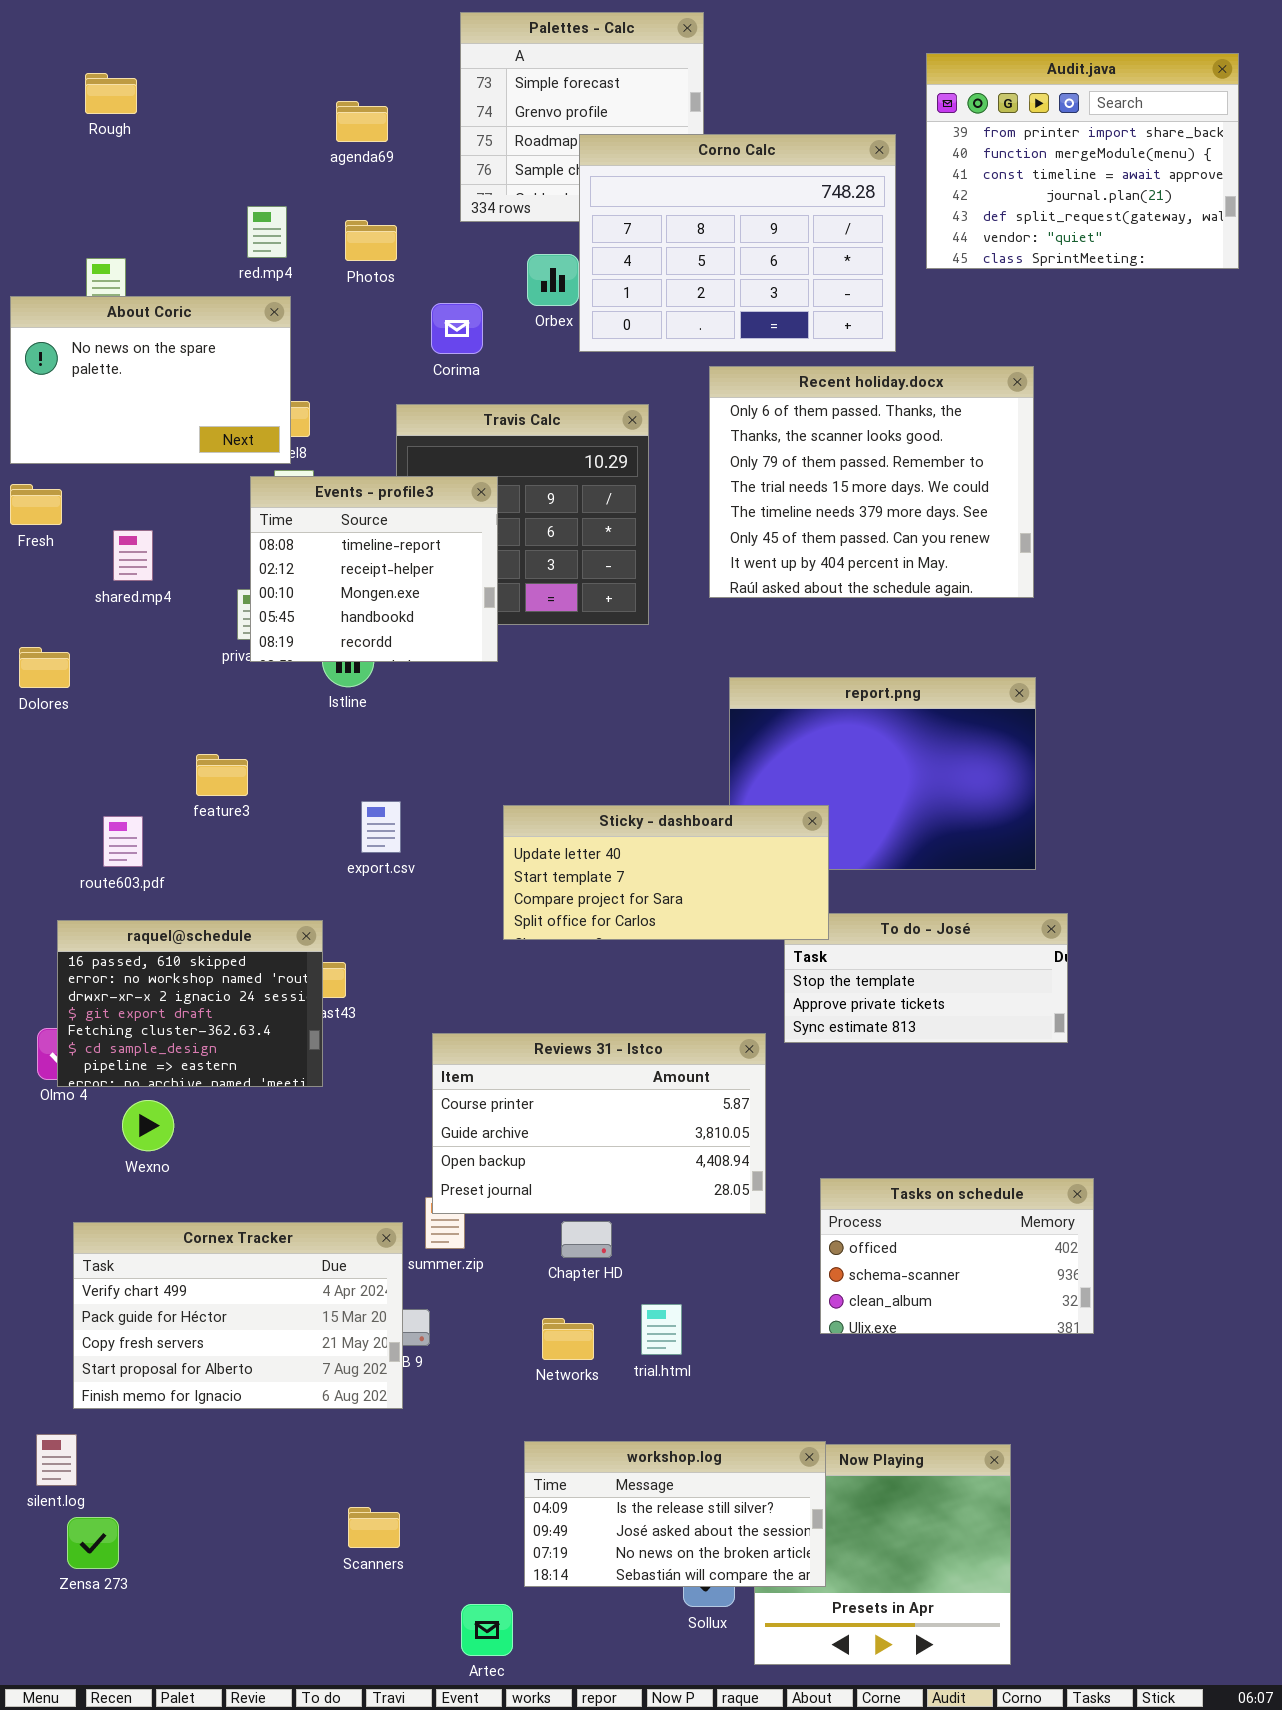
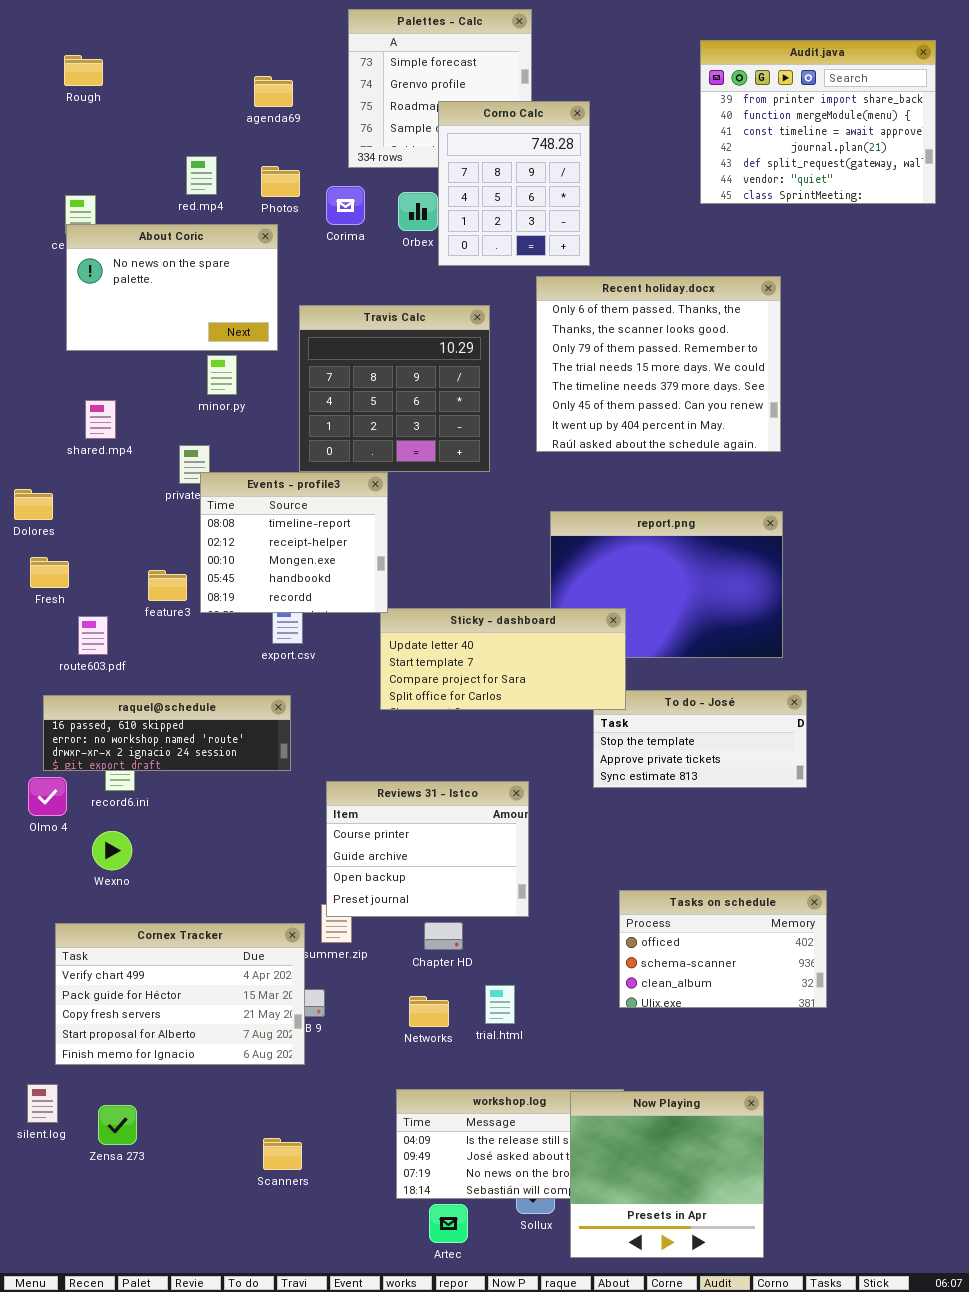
Corno Calc: [579,134,896,352] -> [438,101,590,266], resized
About Coric: [10,296,291,464] -> [66,224,278,351], moved
Corima: [431,303,483,354] -> [326,186,365,225], moved
Events - profile3: [250,476,498,662] -> [200,472,388,613], moved
Fresh: [10,484,62,525] -> [30,557,69,588], moved
raquel@schedule: [57,920,323,1087] -> [43,695,291,771], resized
Reviews 31 - Istco: [432,1033,766,1214] -> [326,781,529,917], resized
Now Playing: [754,1444,1011,1665] -> [570,1091,764,1258], raised
Zensa 273: [67,1517,119,1569] -> [98,1105,137,1145], moved
Artec: [461,1604,513,1656] -> [429,1204,468,1243], moved

